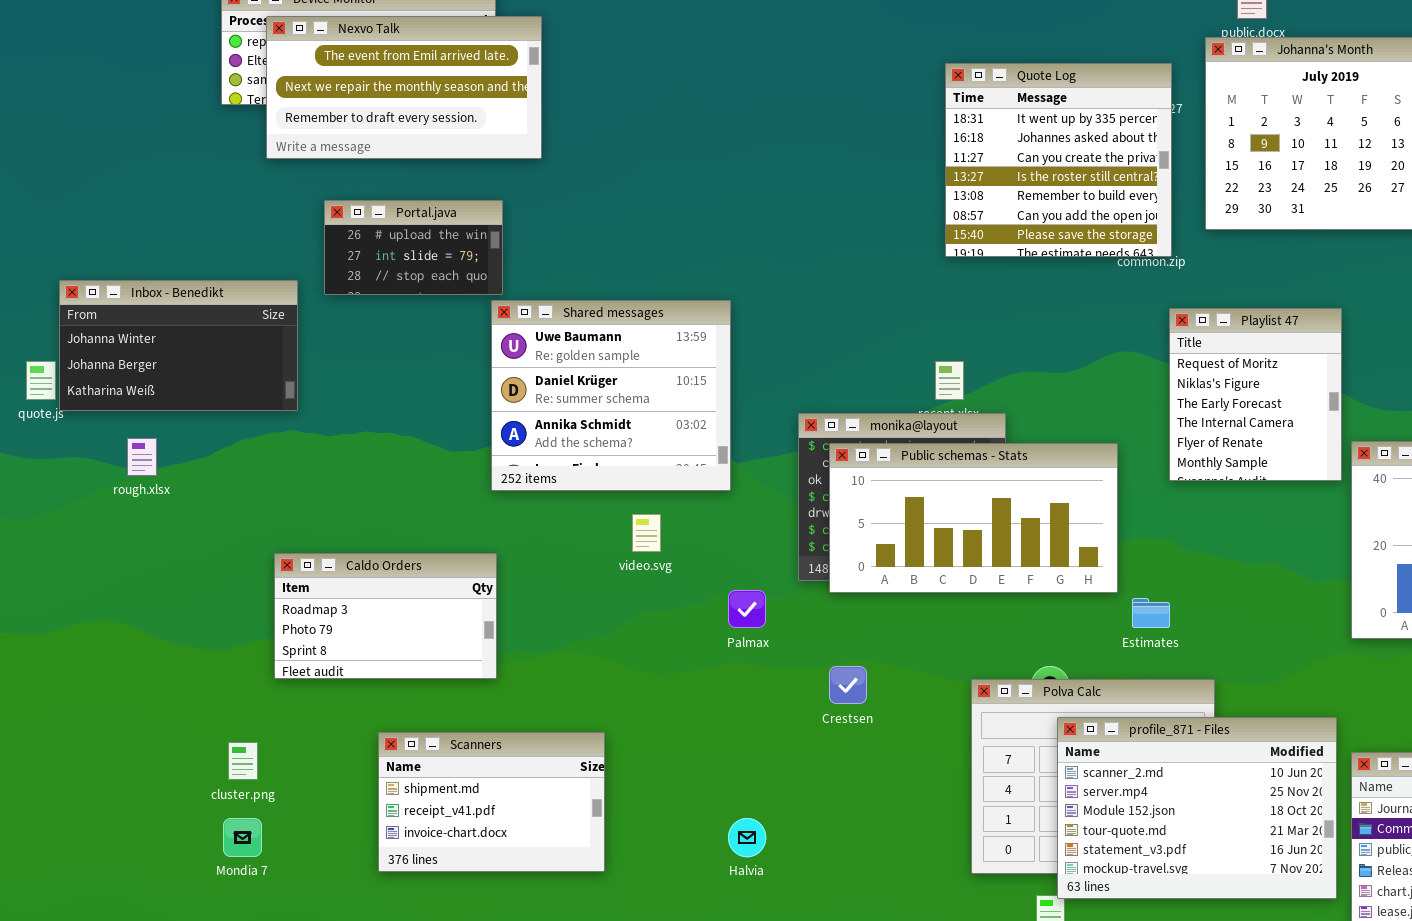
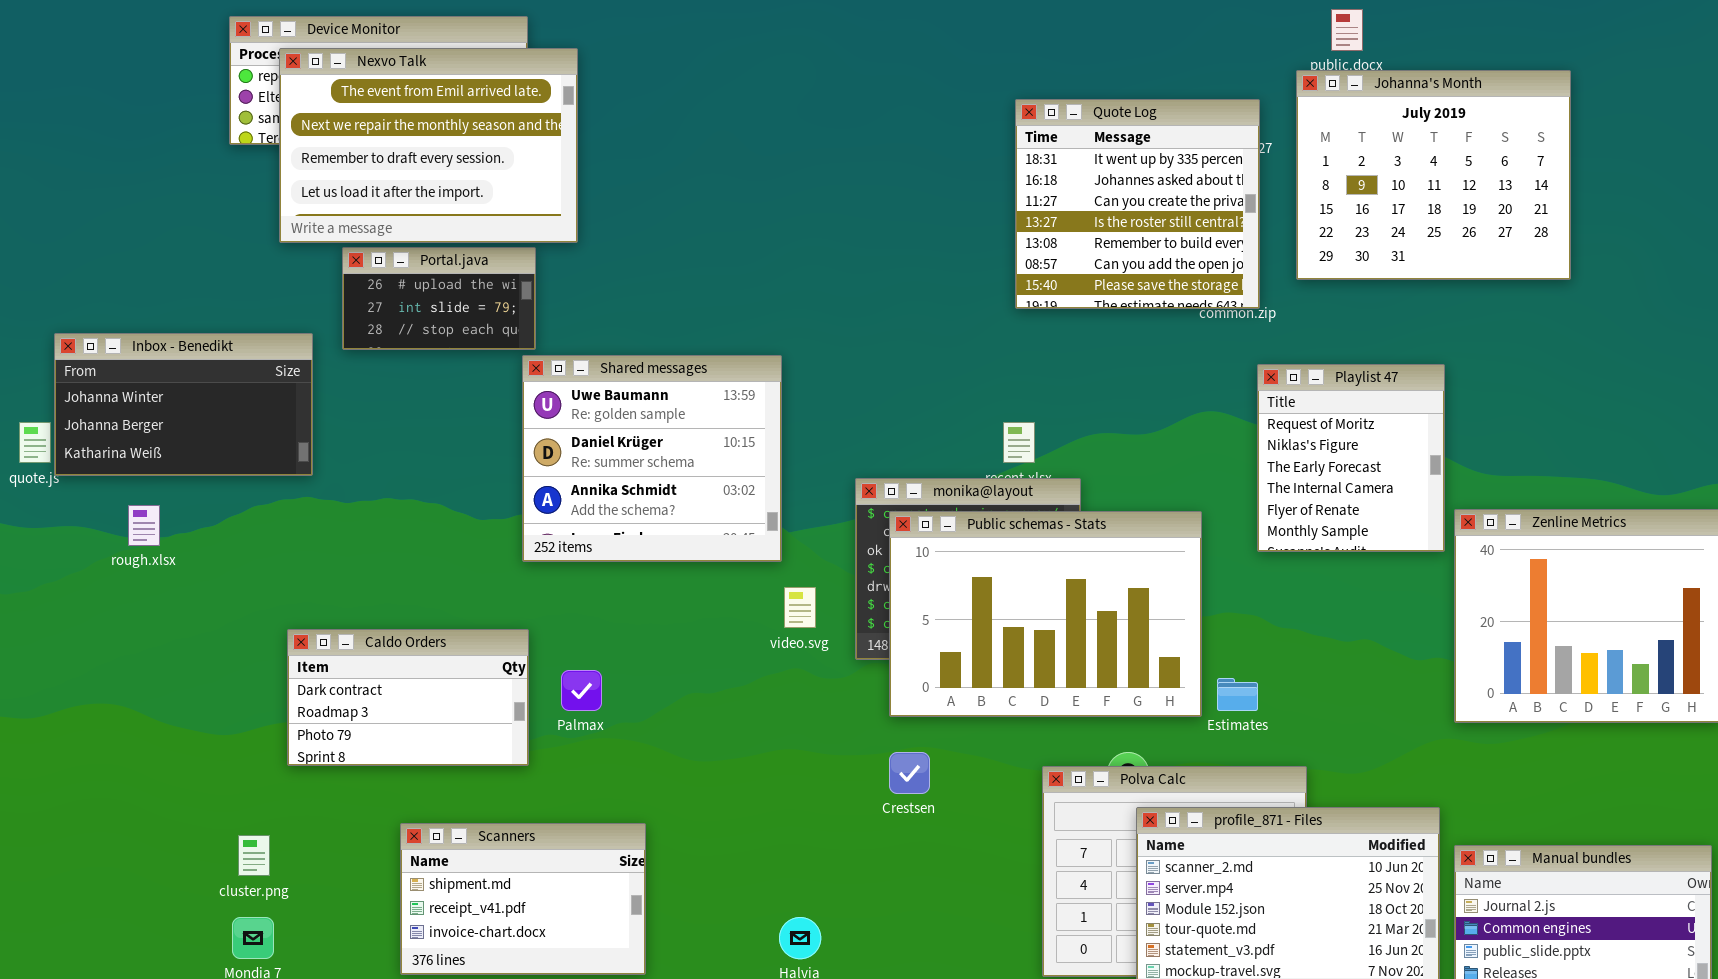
Nexvo Talk: [266,16,542,159] -> [279,48,578,243], resized
Public schemas - Stats: [829,443,1118,593] -> [889,511,1202,717], resized
video.svg: [632,514,661,552] -> [784,587,816,628], moved
Caldo Orders: [274,553,497,679] -> [287,629,529,766], scrolled up 1 row
Palmax: [728,590,766,628] -> [561,670,602,711], moved

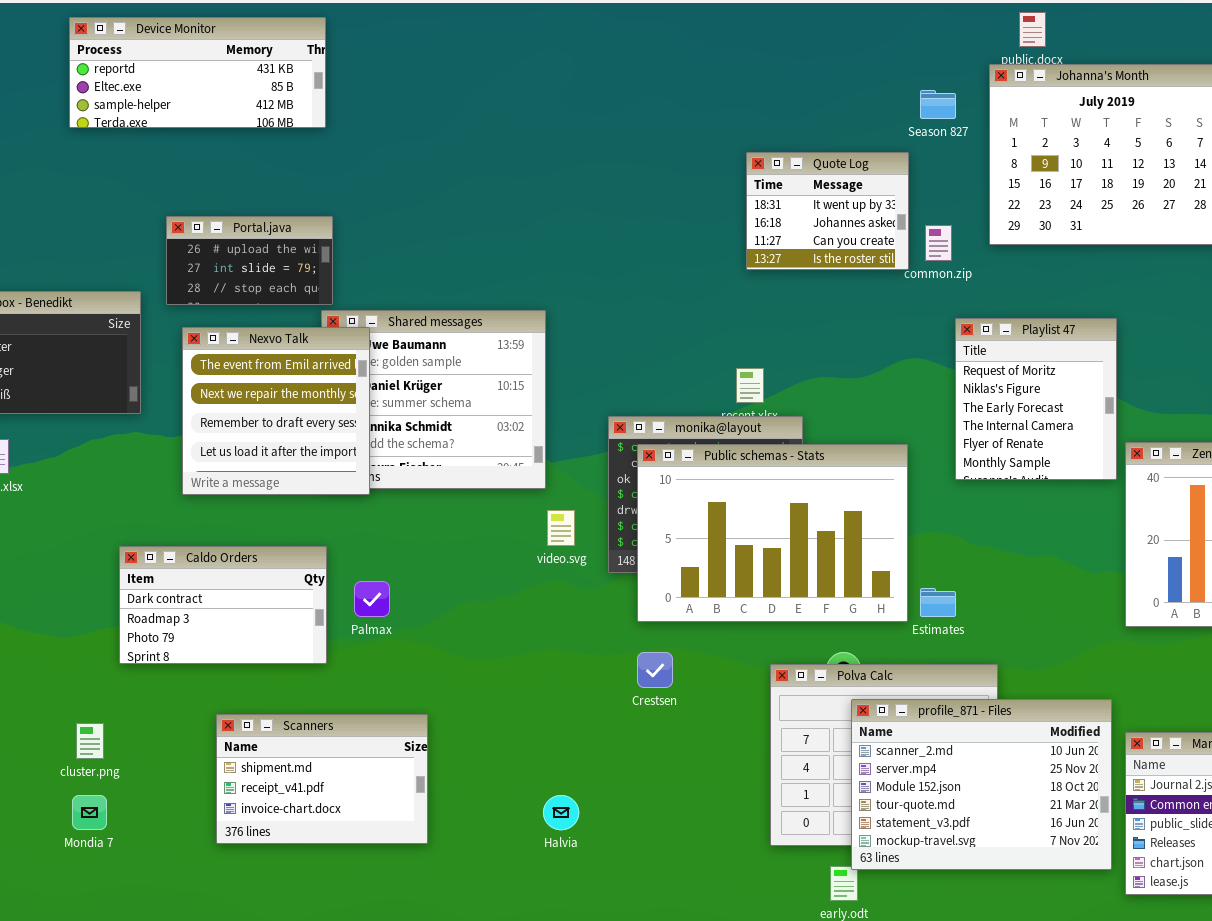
Nexvo Talk: [279,48,578,243] -> [182,327,370,495], moved, resized
Quote Log: [1015,99,1260,309] -> [746,152,909,270], resized

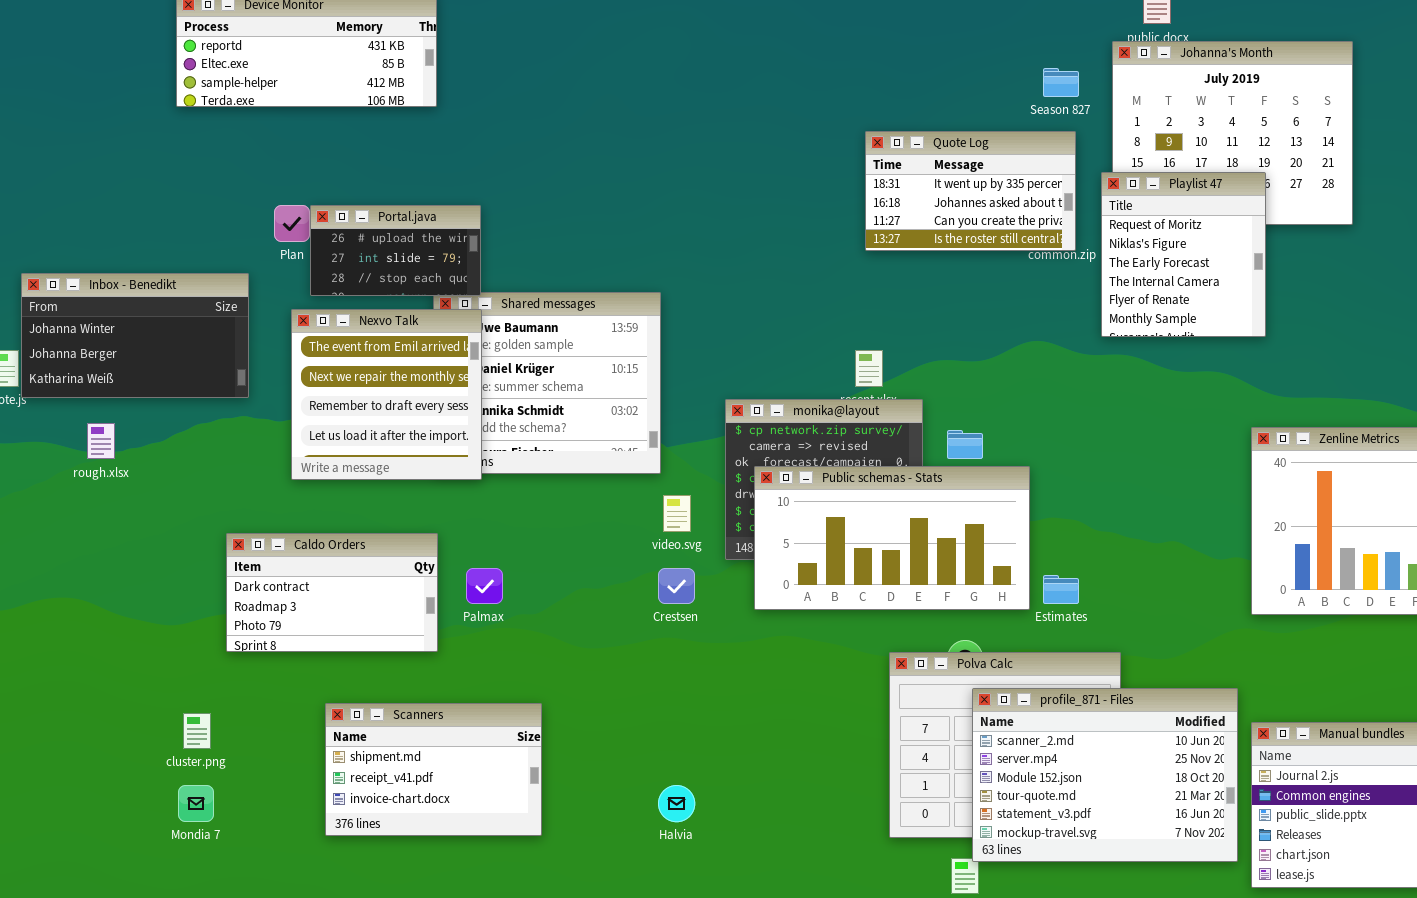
Quote Log: [746,152,909,270] -> [865,131,1076,251], resized
Portal.java: [166,216,333,305] -> [310,205,481,296], moved
Playlist 47: [955,318,1117,480] -> [1101,172,1266,337], moved
Public schemas - Stats: [637,444,908,622] -> [754,466,1030,610], resized
Crestsen: [637,652,673,688] -> [658,568,695,604], moved

